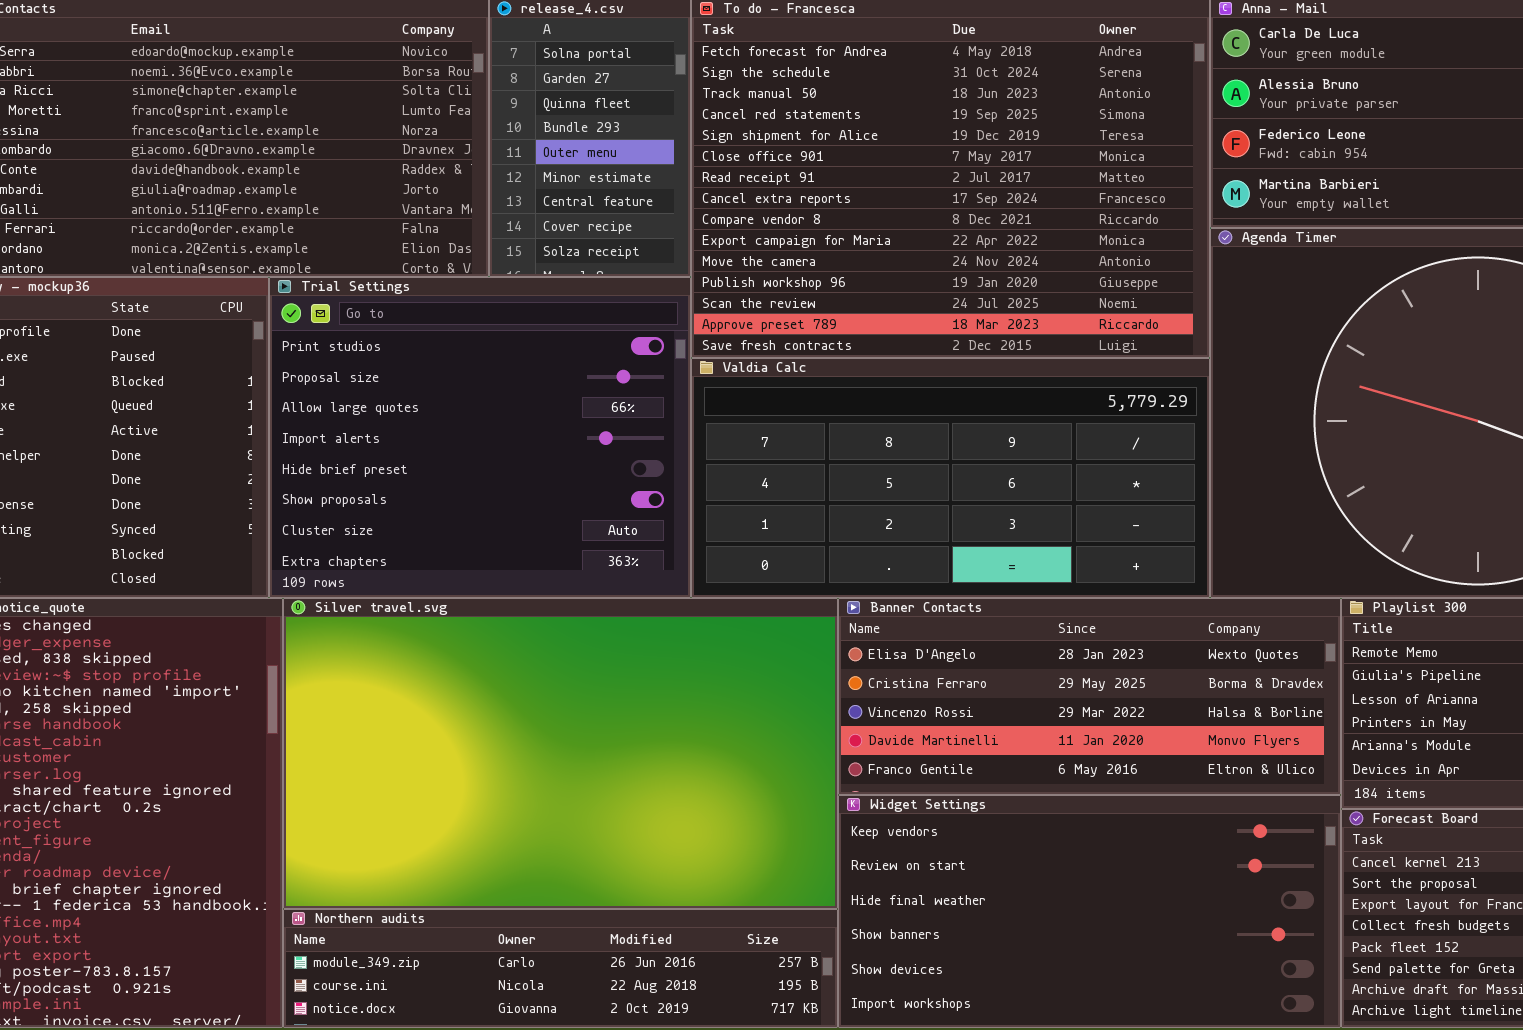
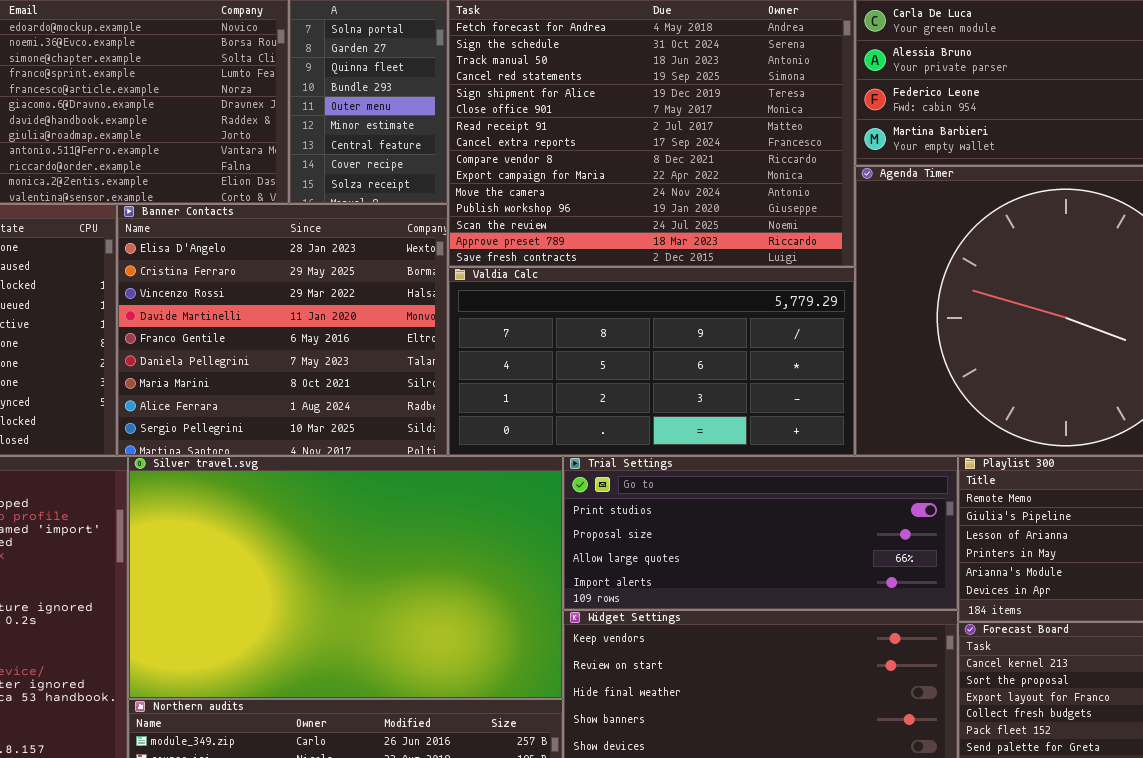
Trial Settings: [269,277,691,598] -> [563,456,958,610], moved, resized
Banner Contacts: [838,598,1341,795] -> [117,204,448,456], moved, resized

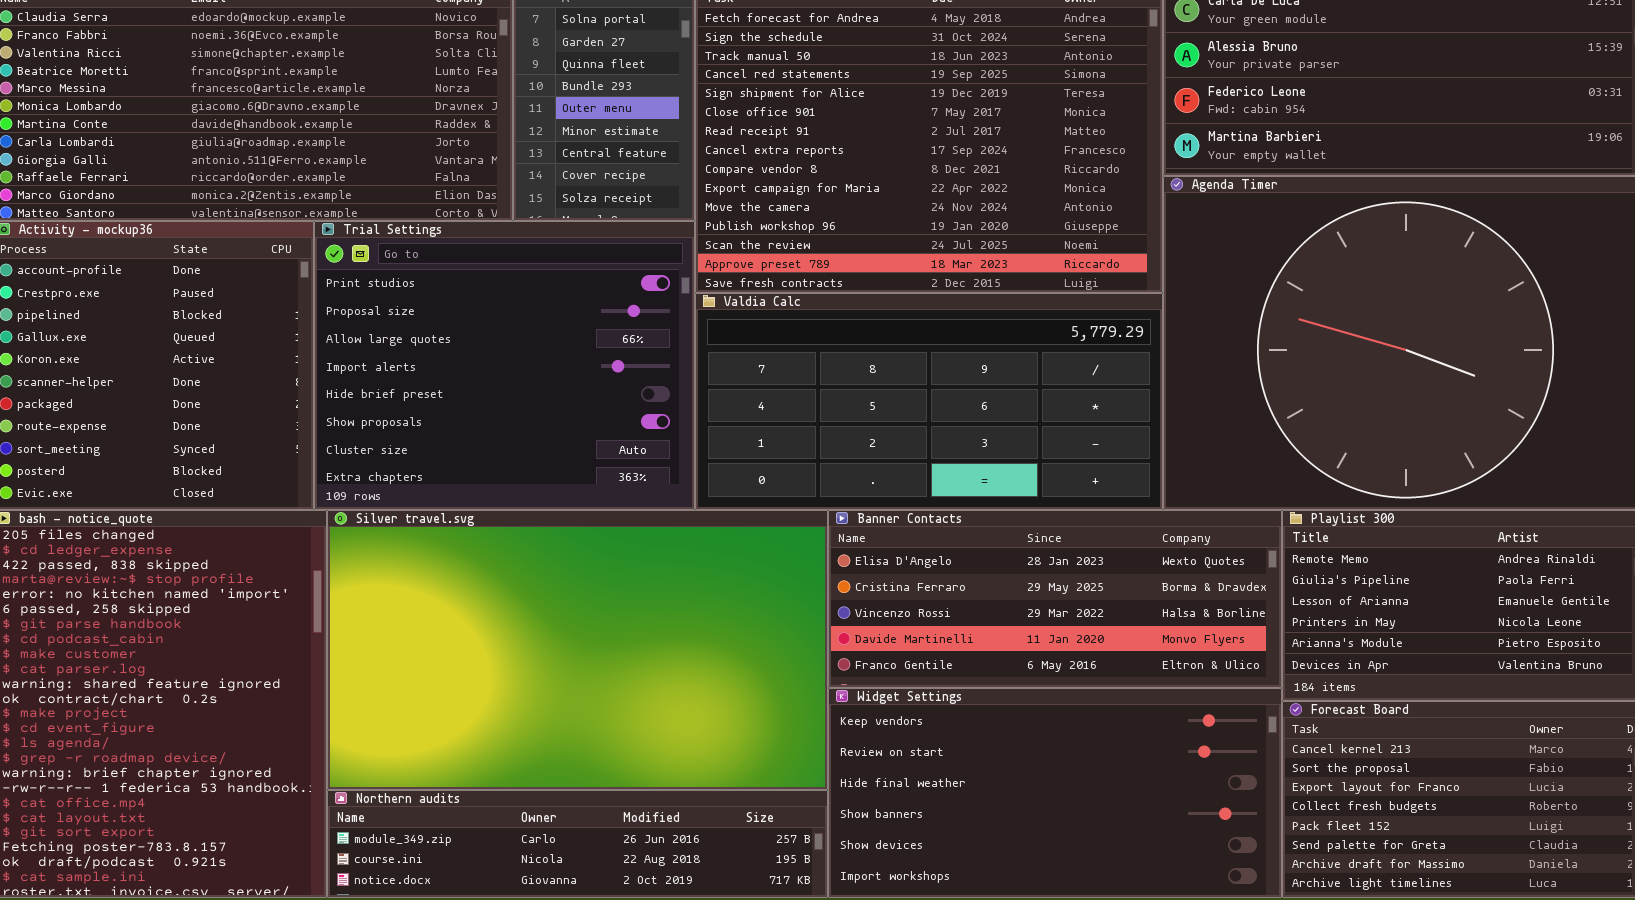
Banner Contacts: [117,204,448,456] -> [828,510,1282,688], moved, resized
Trial Settings: [563,456,958,610] -> [314,221,695,510], moved, resized

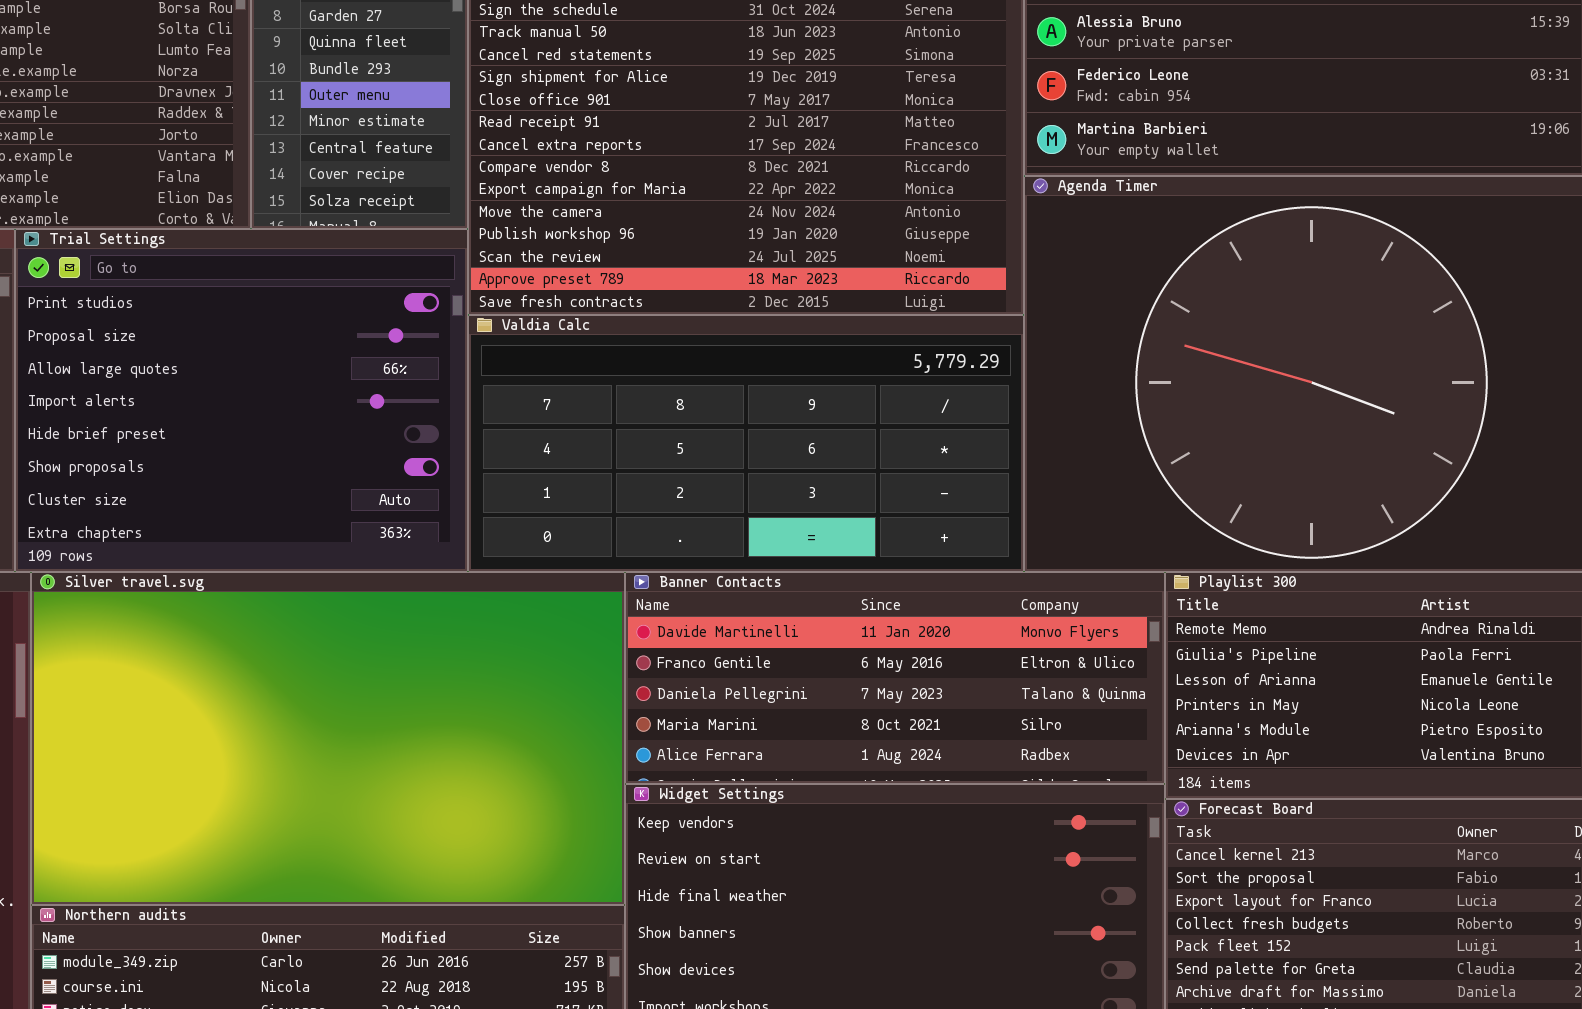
Banner Contacts: [828,510,1282,688] -> [625,572,1165,784], scrolled down 3 rows

